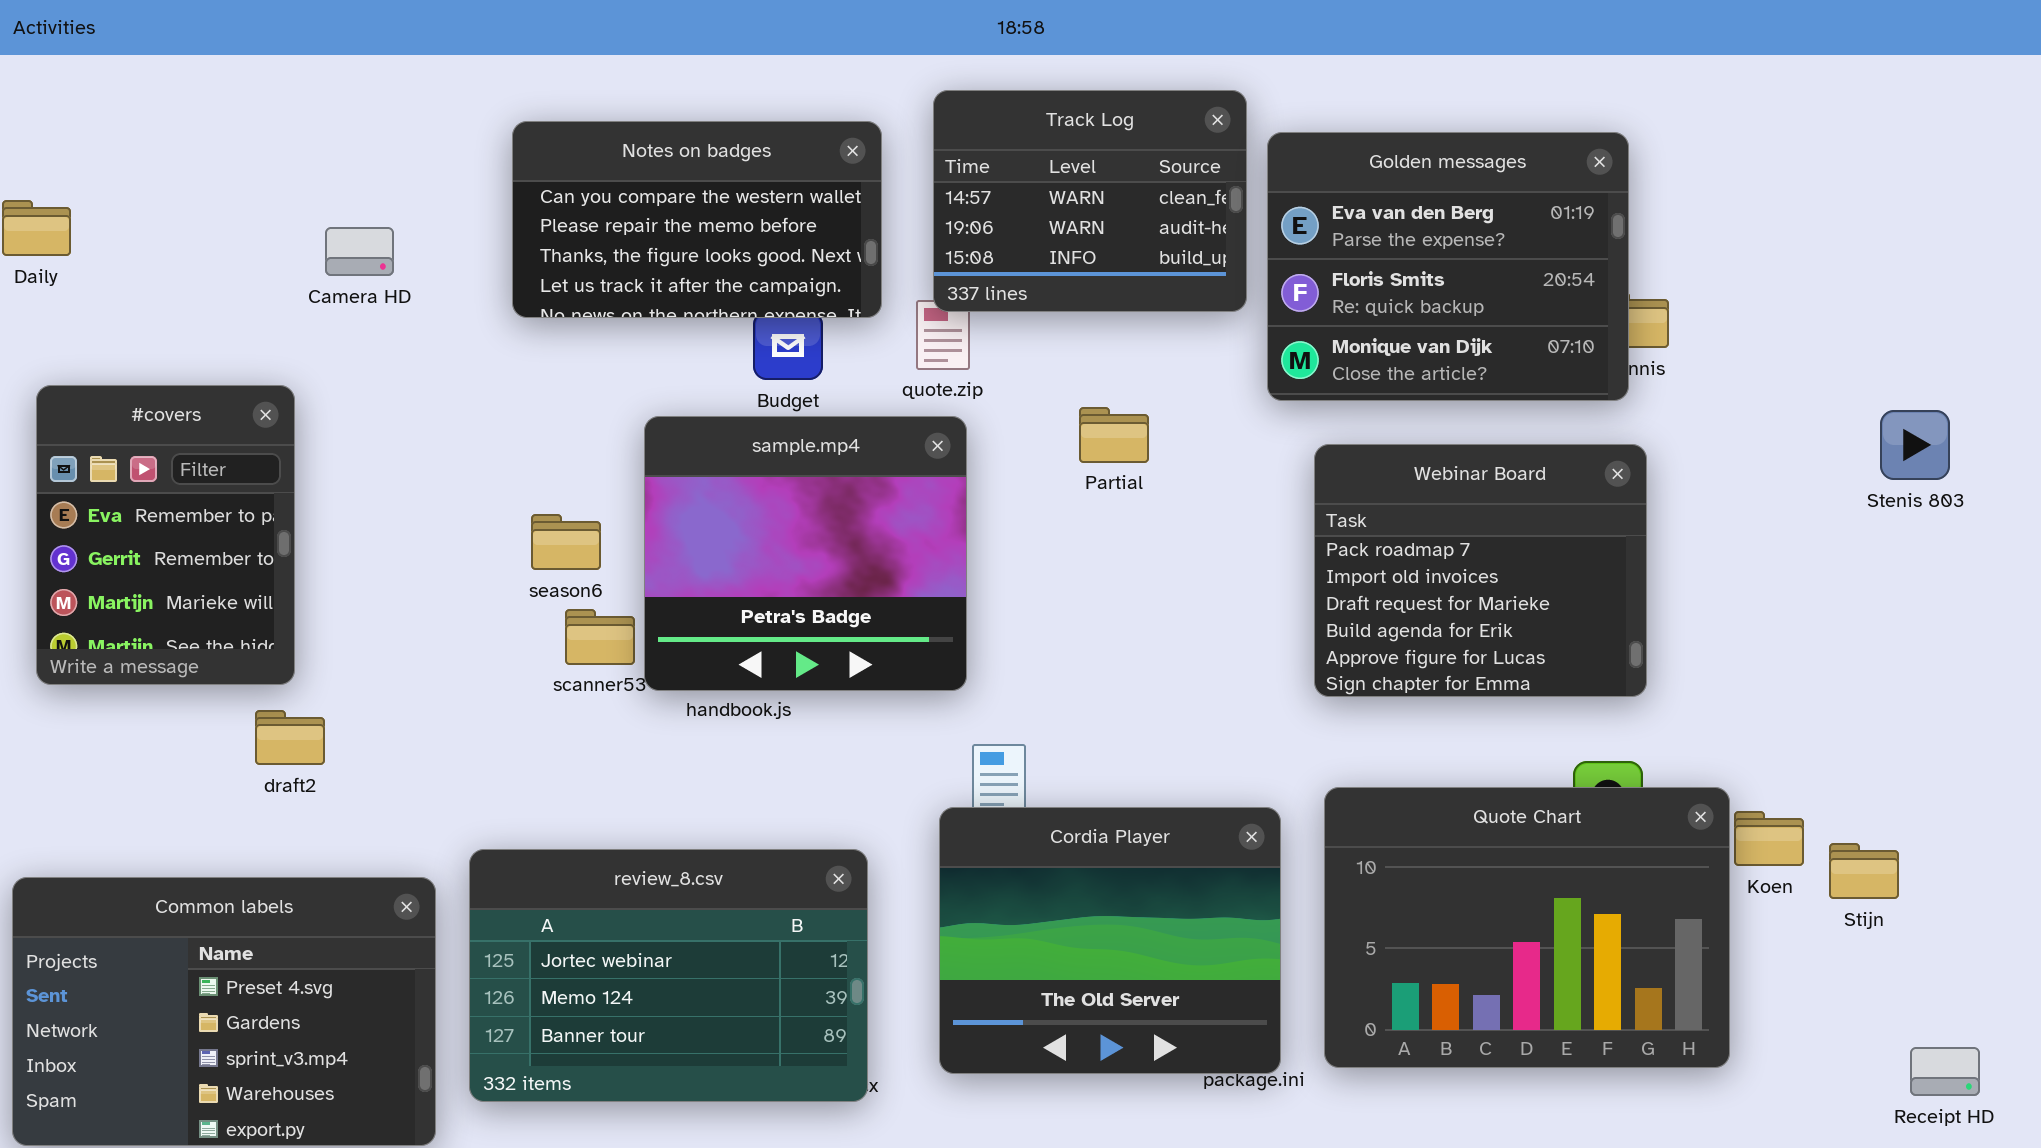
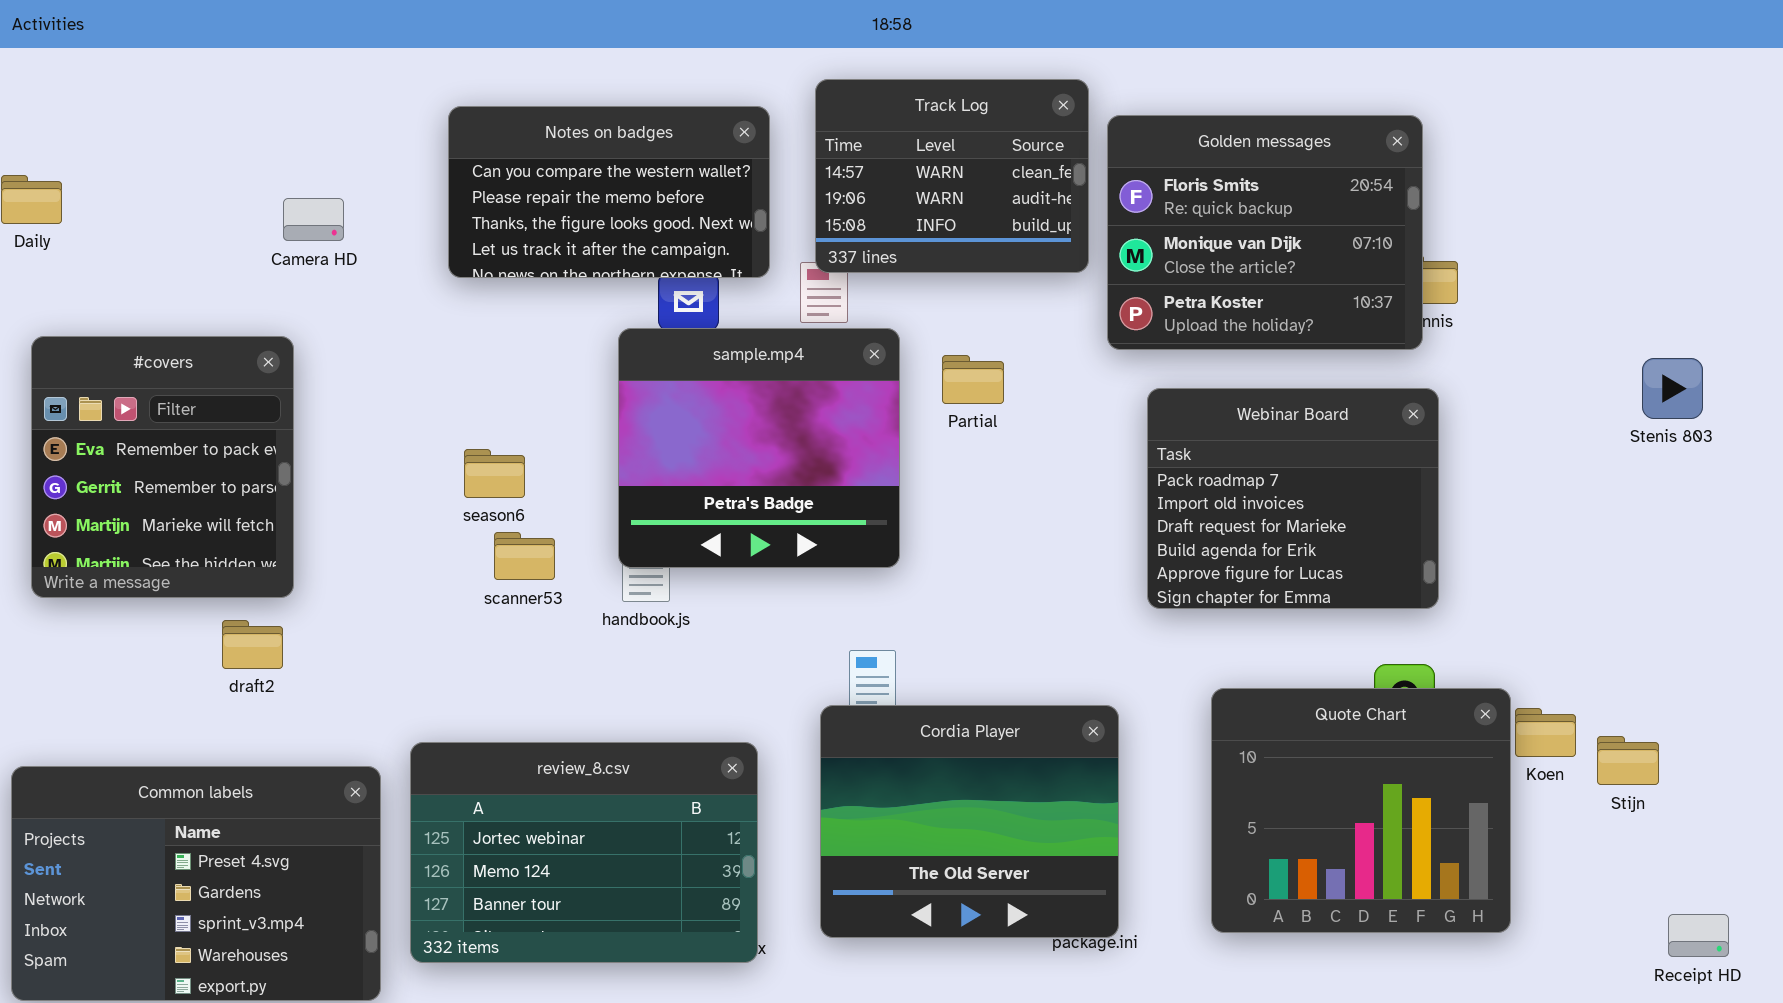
Golden messages: [1267,132,1629,401] -> [1107,115,1423,350], scrolled down 1 row
#covers: [36,385,295,685] -> [31,336,294,598], resized
sample.mp4: [644,416,967,691] -> [618,328,900,568], moved
Quote Chart: [1324,787,1730,1068] -> [1211,688,1511,933], resized

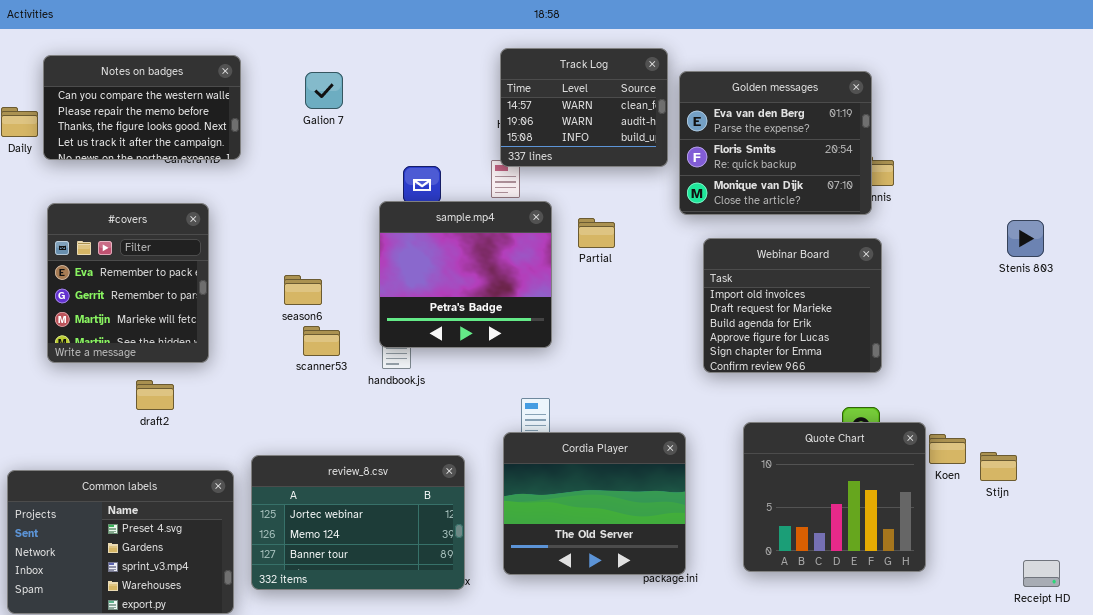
Notes on badges: [448,106,770,278] -> [43,55,241,160], moved
Golden messages: [1107,115,1423,350] -> [679,71,872,215], scrolled up 1 row
#covers: [31,336,294,598] -> [47,203,209,363], moved
Webinar Board: [1147,388,1439,609] -> [703,238,882,373], scrolled down 1 row

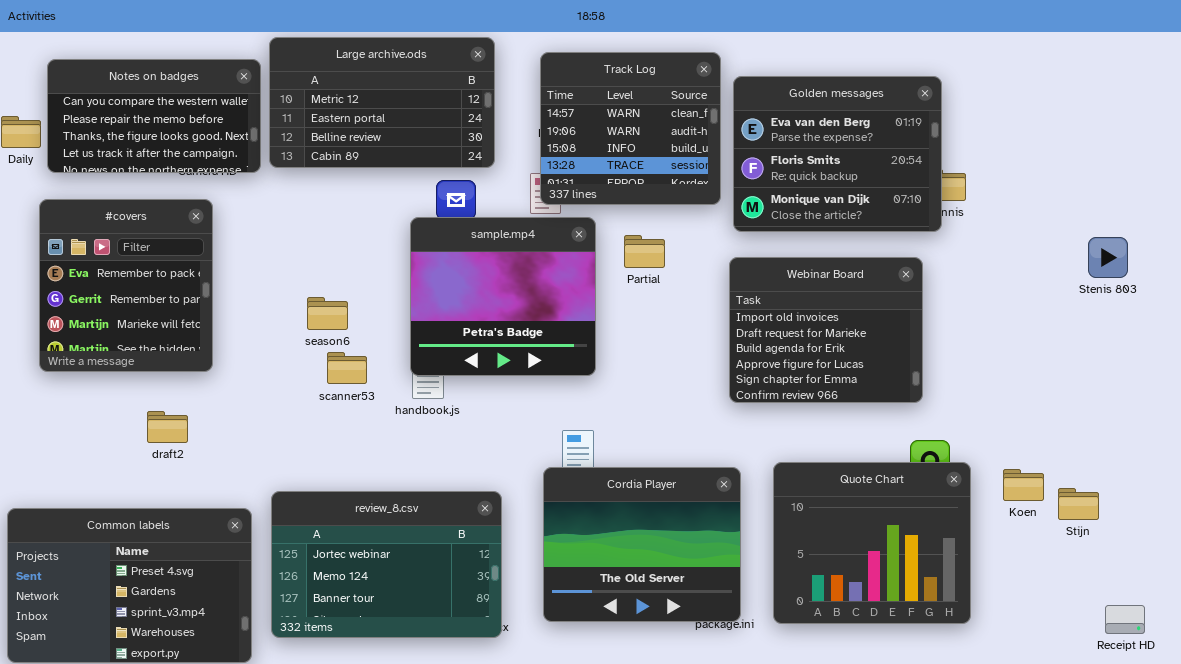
Large archive.ods: none -> [269,37,495,168], opened
Track Log: [500,48,668,167] -> [540,52,721,205], resized
#covers: [47,203,209,363] -> [39,199,213,372], moved
Webinar Board: [703,238,882,373] -> [729,257,923,403], moved
Quote Chart: [743,422,926,572] -> [773,462,971,624], moved

